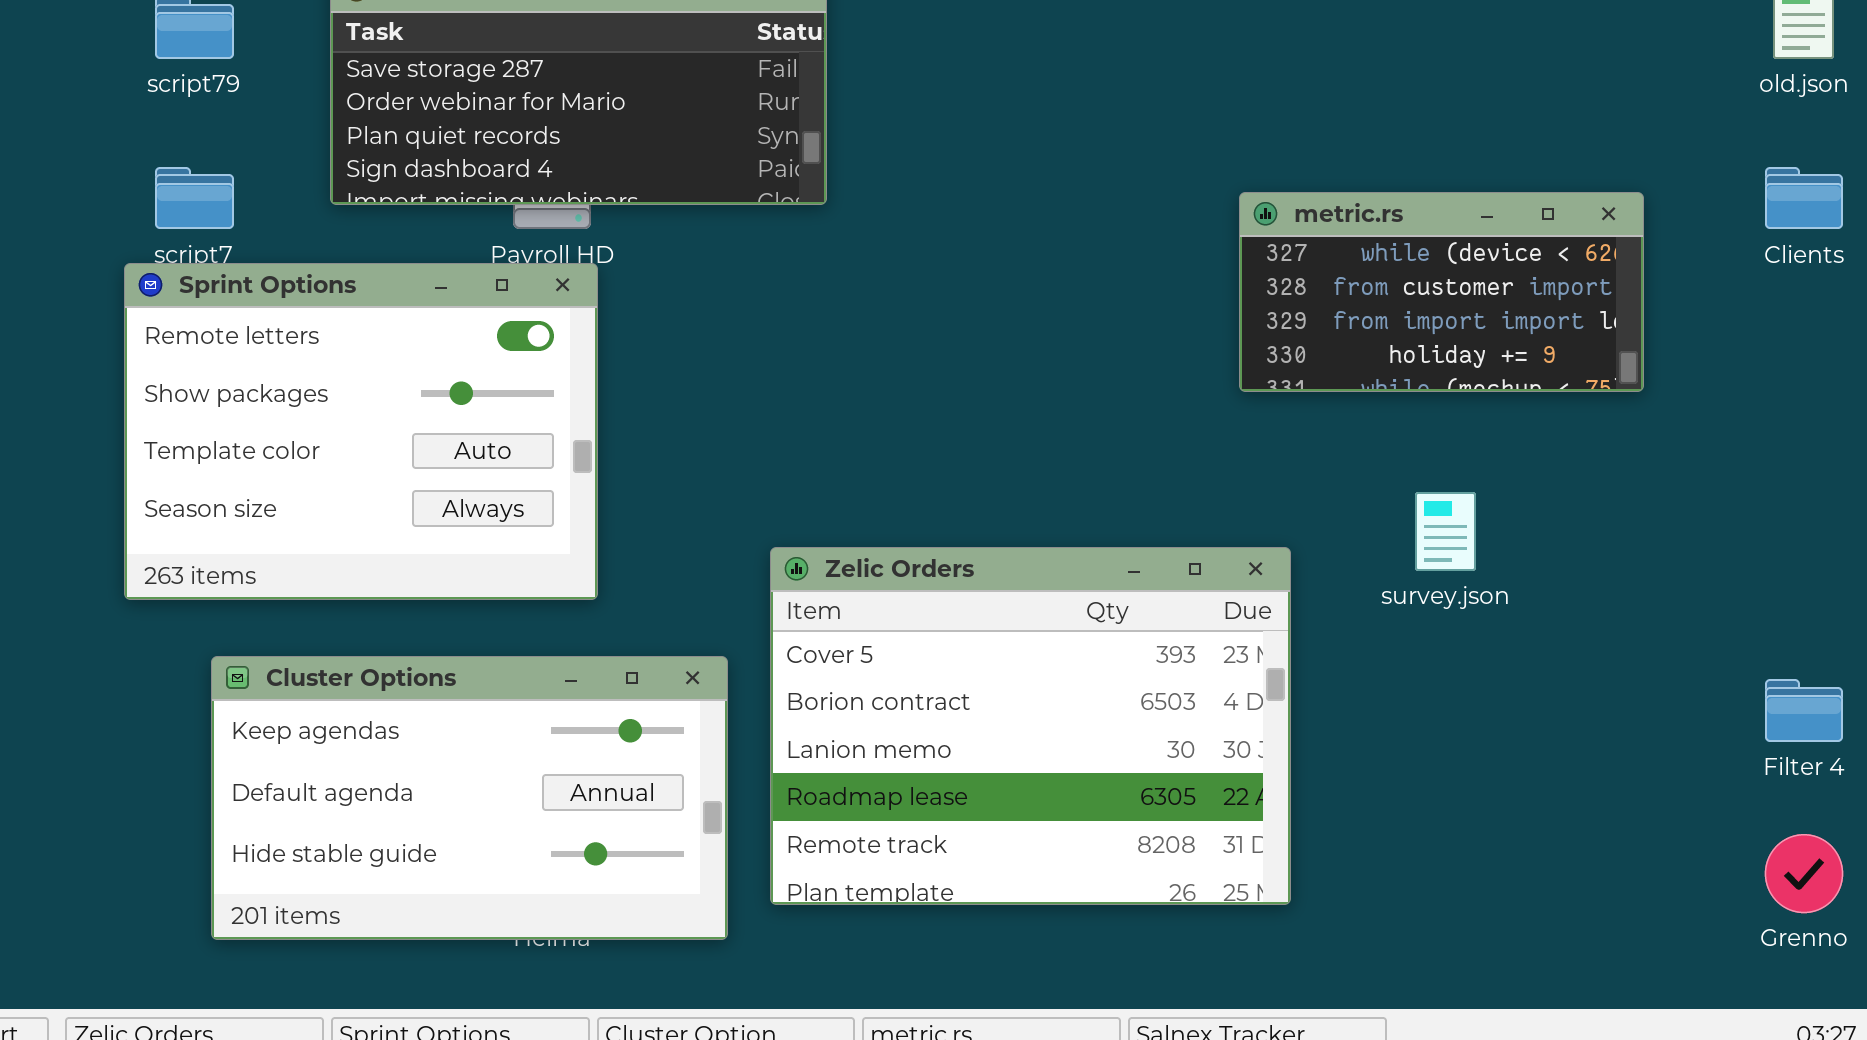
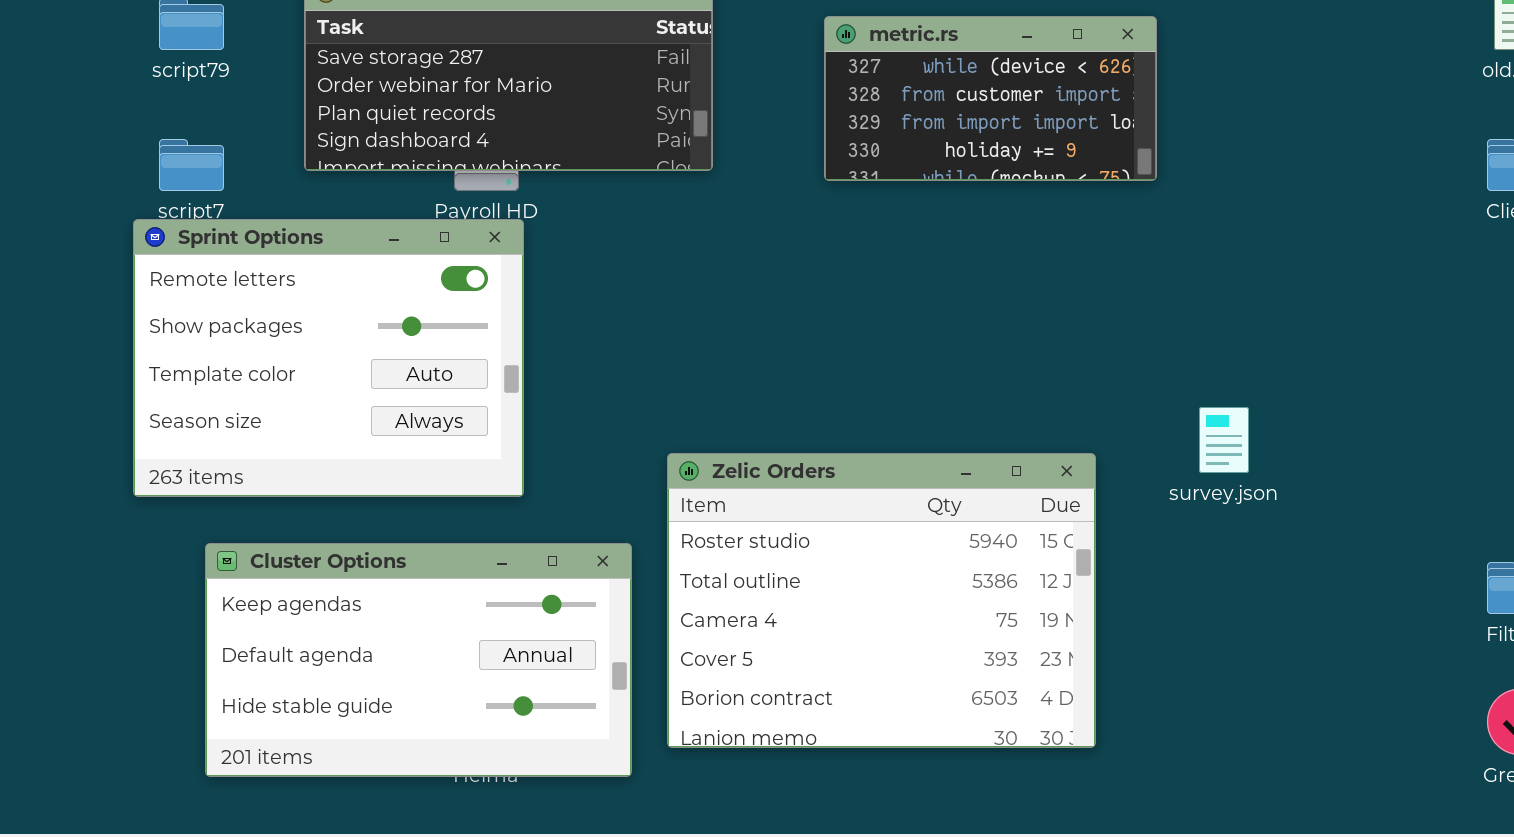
metric.rs: [1239,192,1644,392] -> [824,16,1157,181], moved
Zelic Orders: [770,547,1291,905] -> [667,453,1096,748], scrolled up 3 rows

